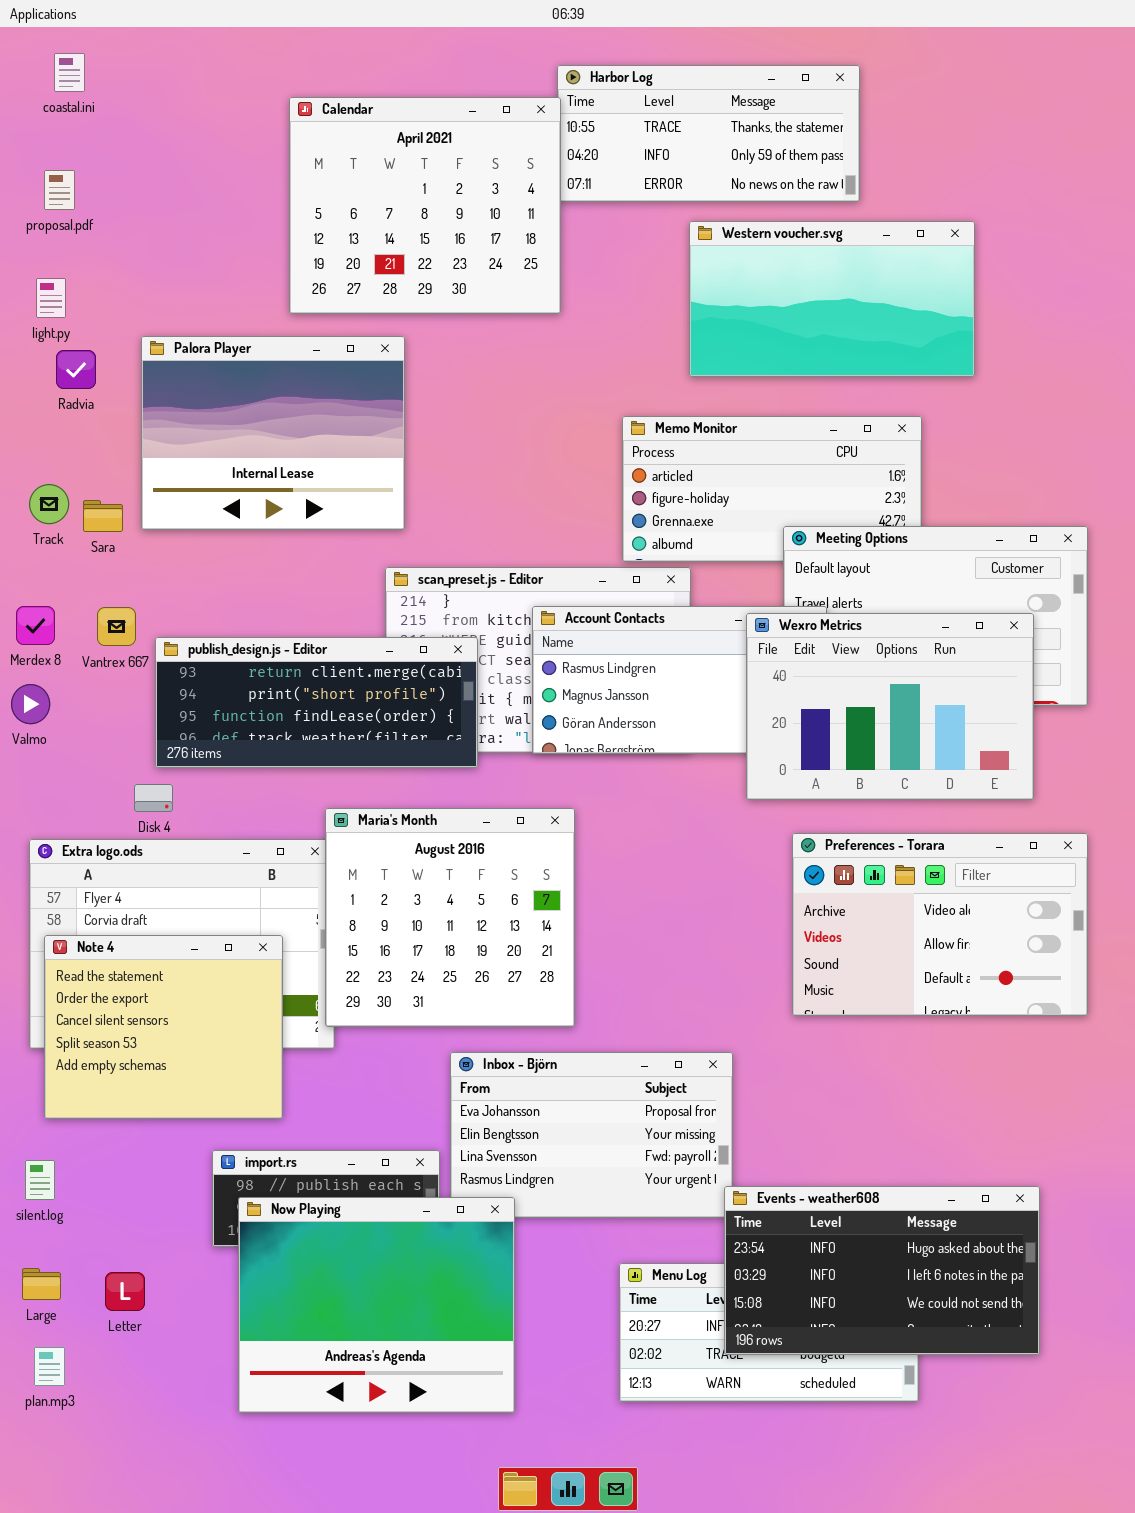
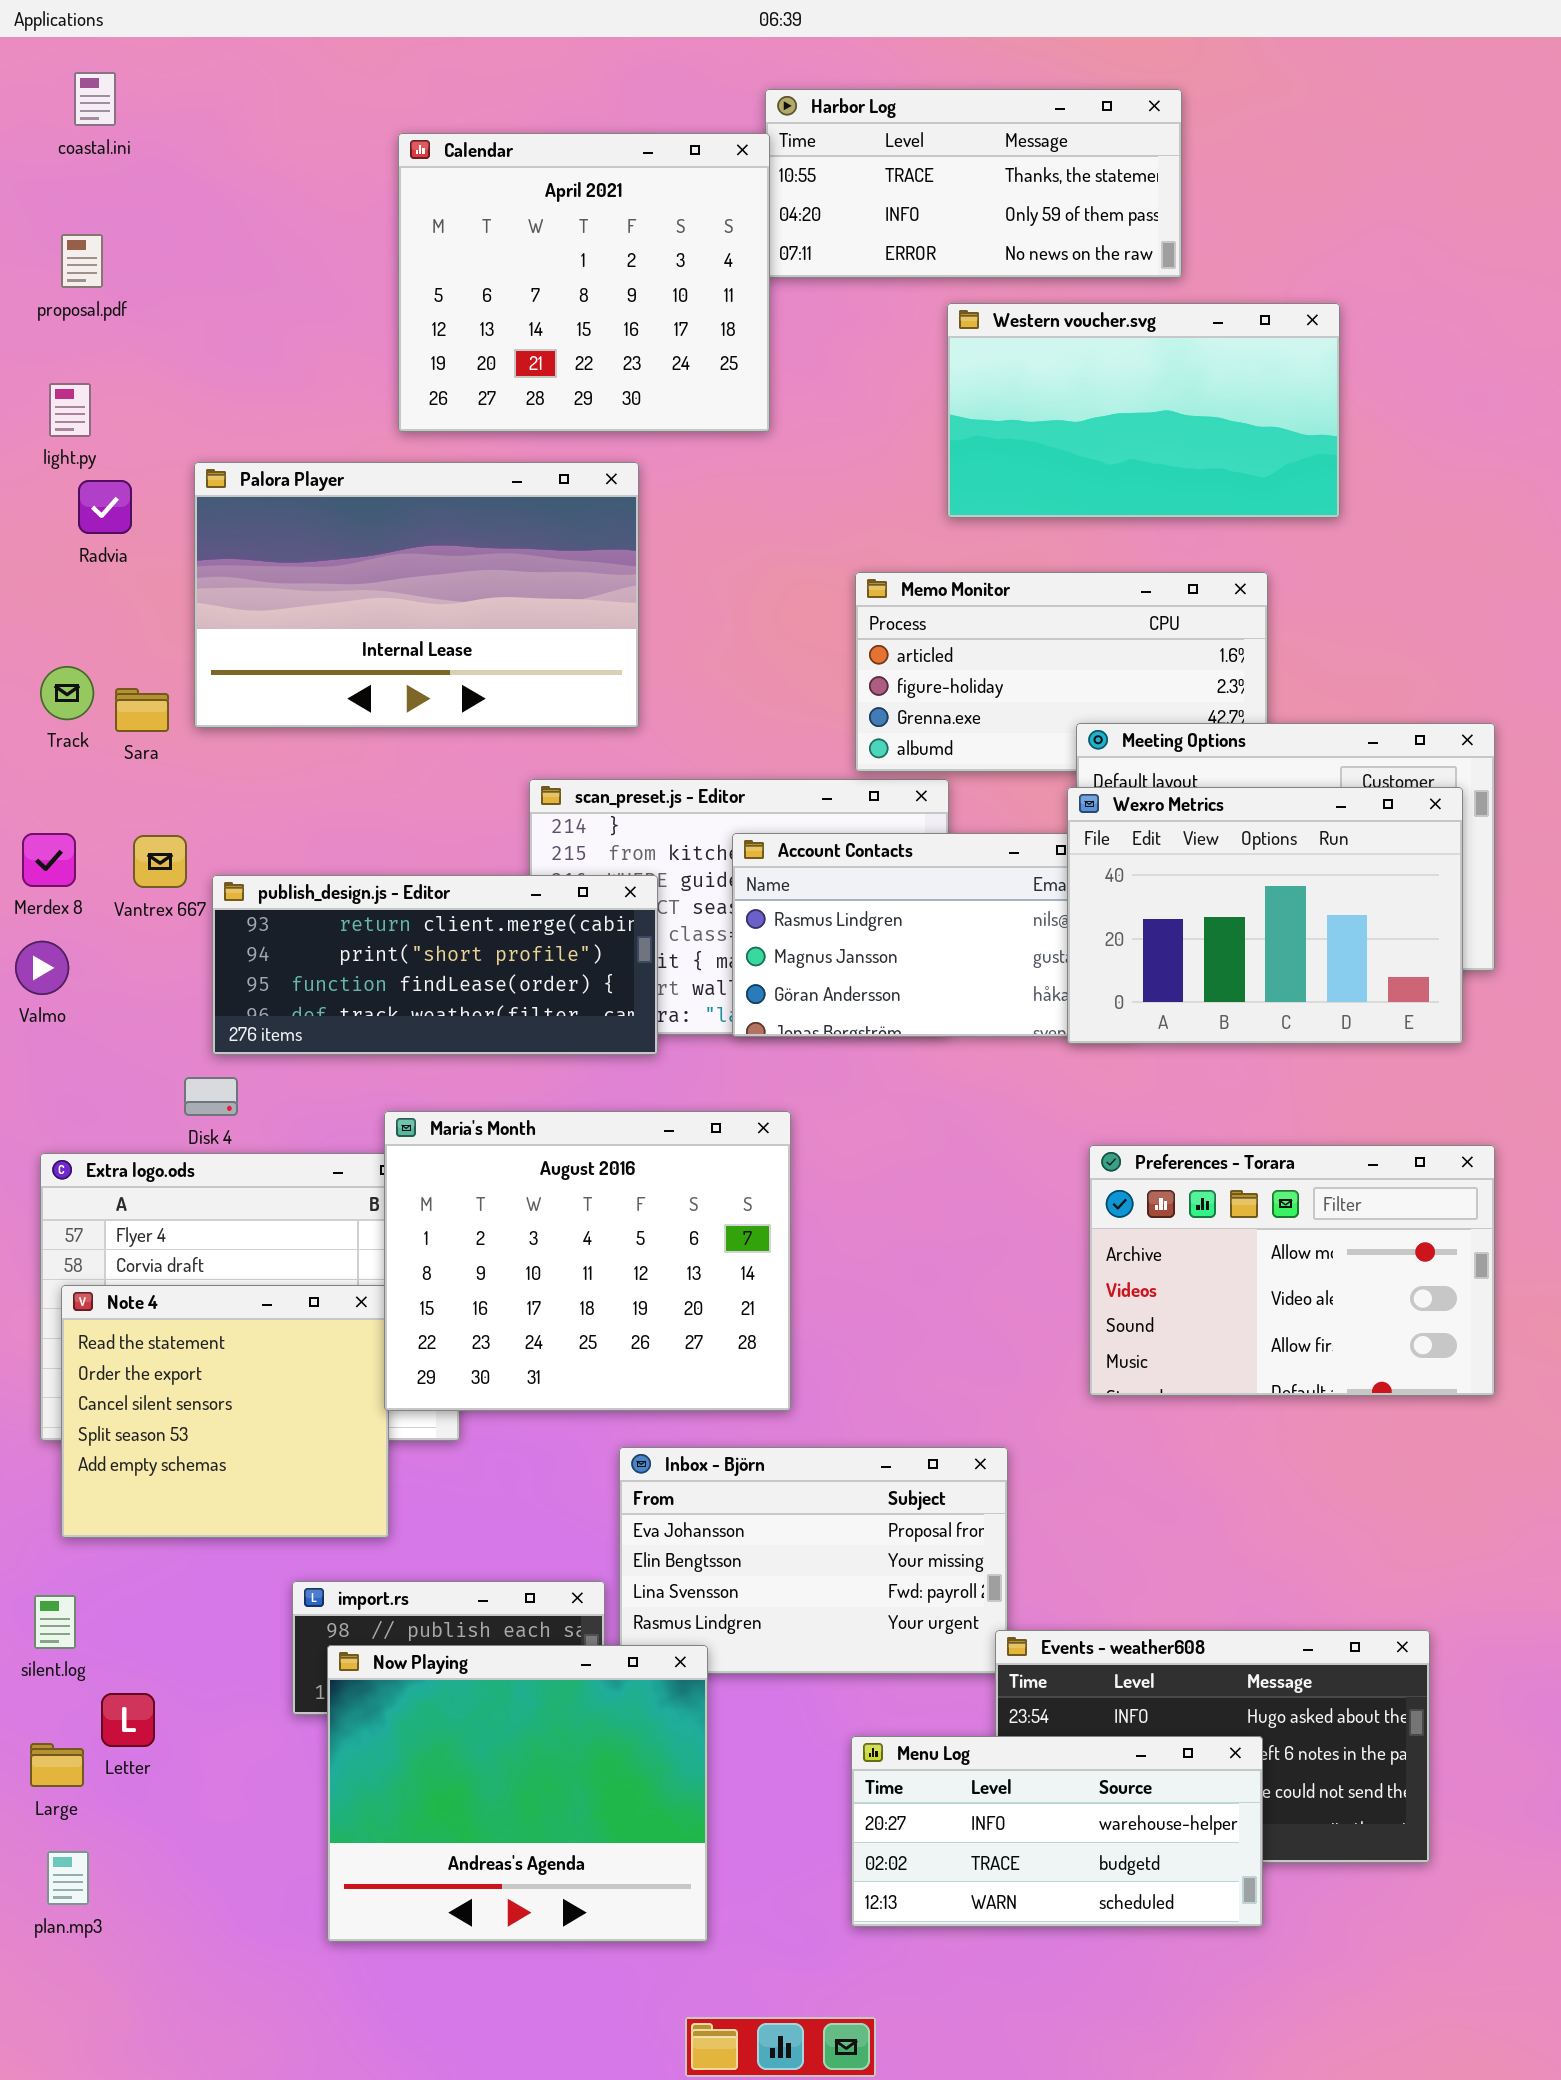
Palora Player: [141,336,405,530] -> [194,462,639,728], resized
Wexro Metrics: [746,613,1034,800] -> [1067,787,1463,1044], moved
Maria's Month: [325,808,575,1027] -> [384,1111,791,1411], resized
Preferences - Torara: [792,833,1088,1016] -> [1089,1145,1495,1396], scrolled up 1 row
Menu Log: [619,1263,919,1402] -> [851,1736,1263,1927], raised
Letter: [105,1272,145,1311] -> [101,1693,155,1747], moved

